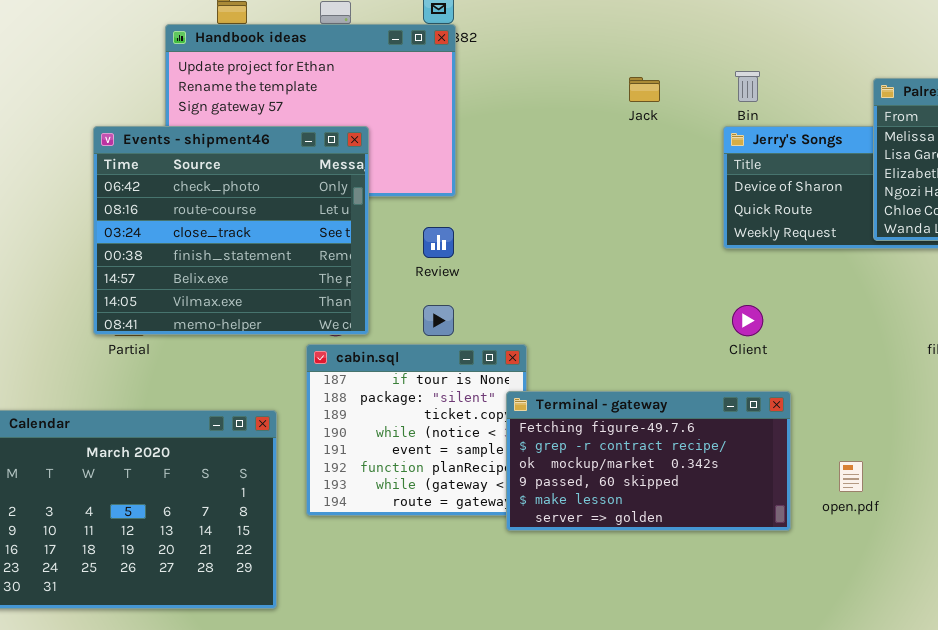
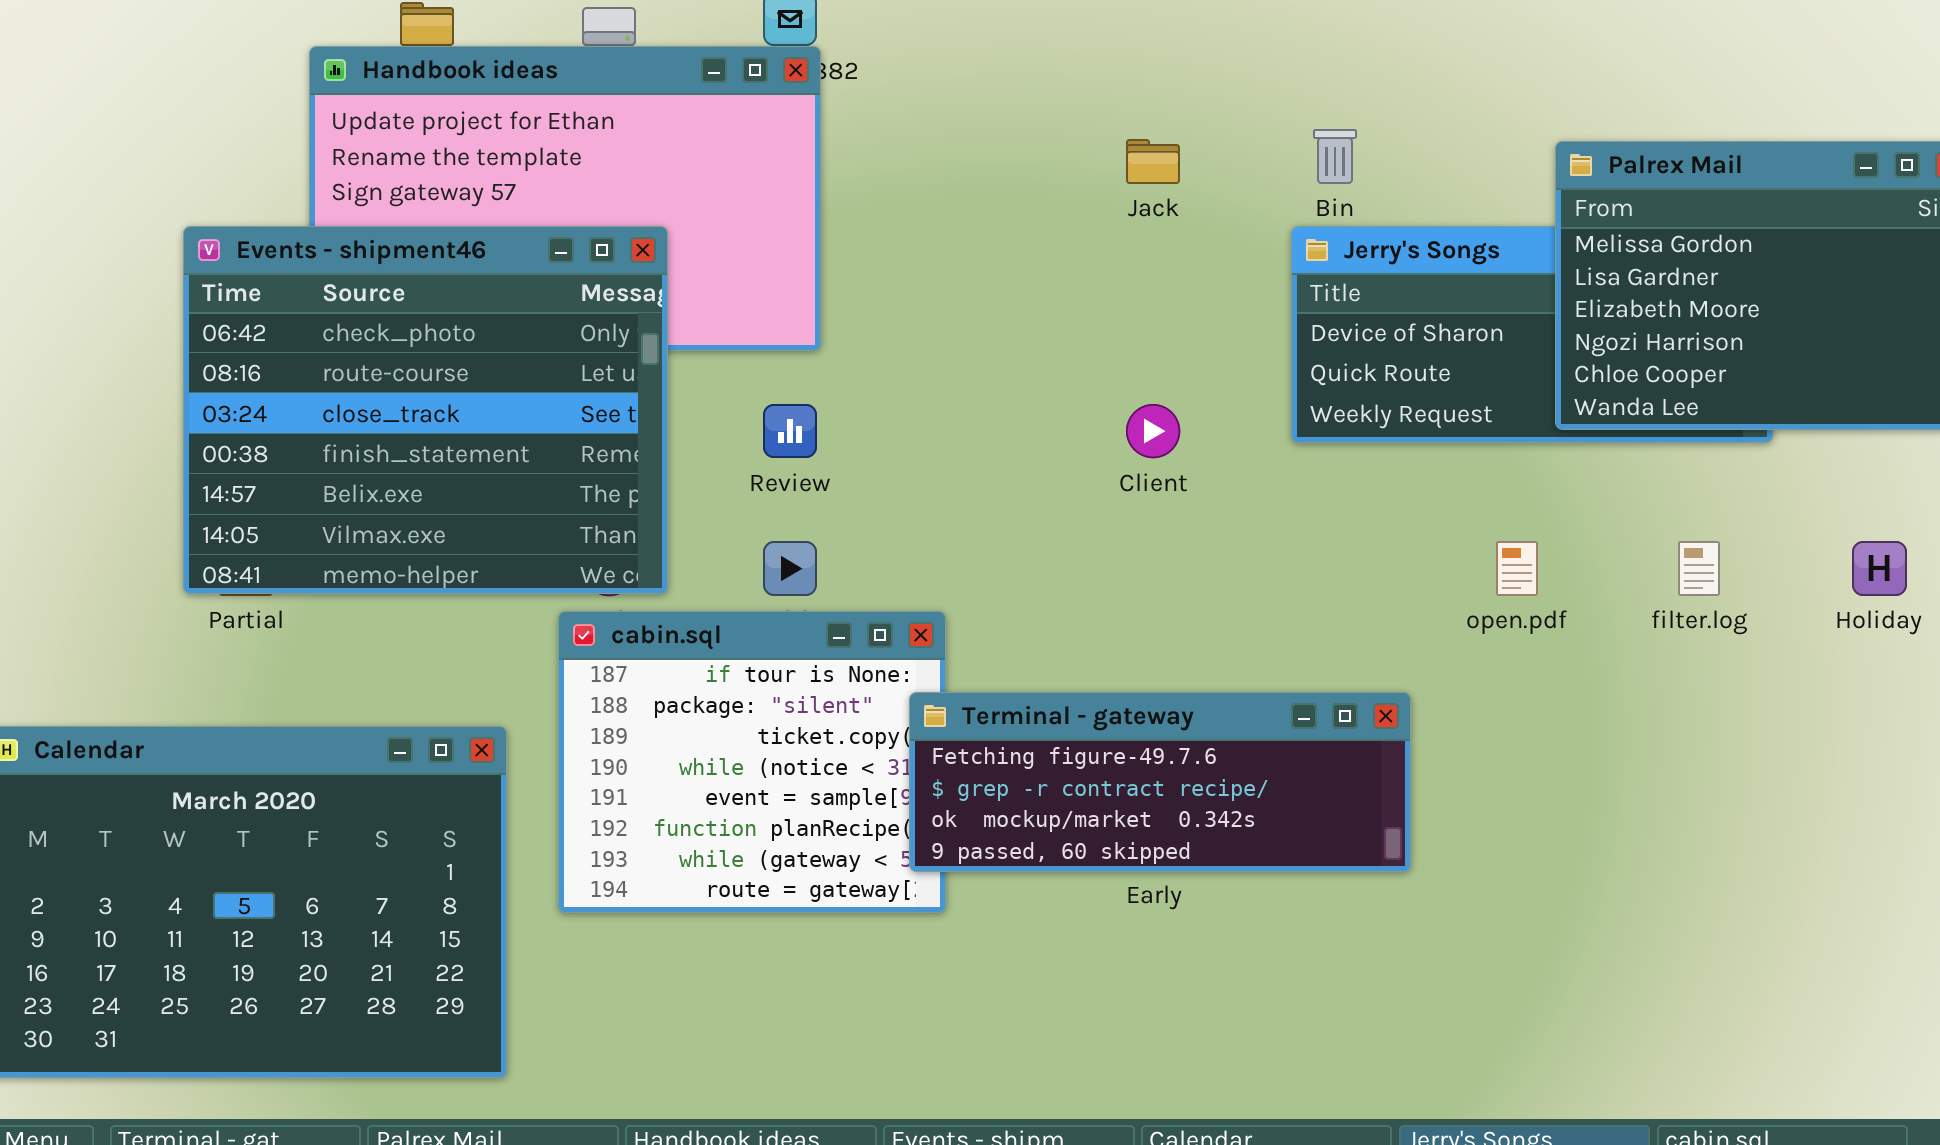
Client: [732,305,763,336] -> [1126,404,1180,458], moved
Terminal - gateway: [506,391,791,531] -> [909,692,1411,872], resized
open.pdf: [839,461,863,492] -> [1496,541,1538,596], moved

